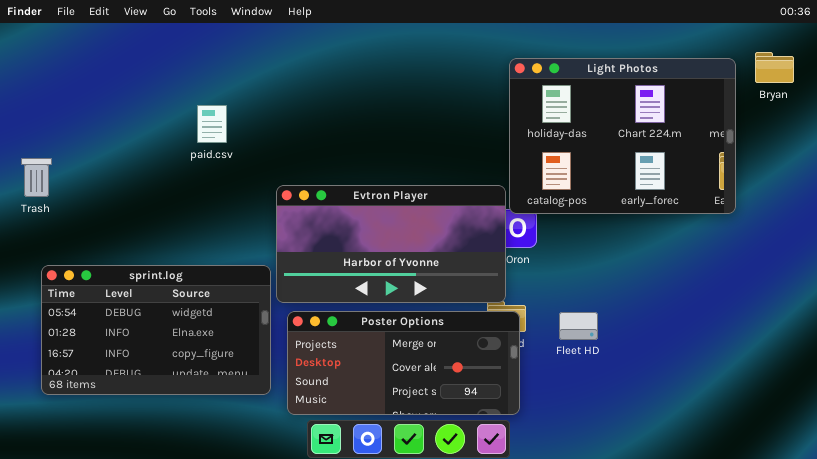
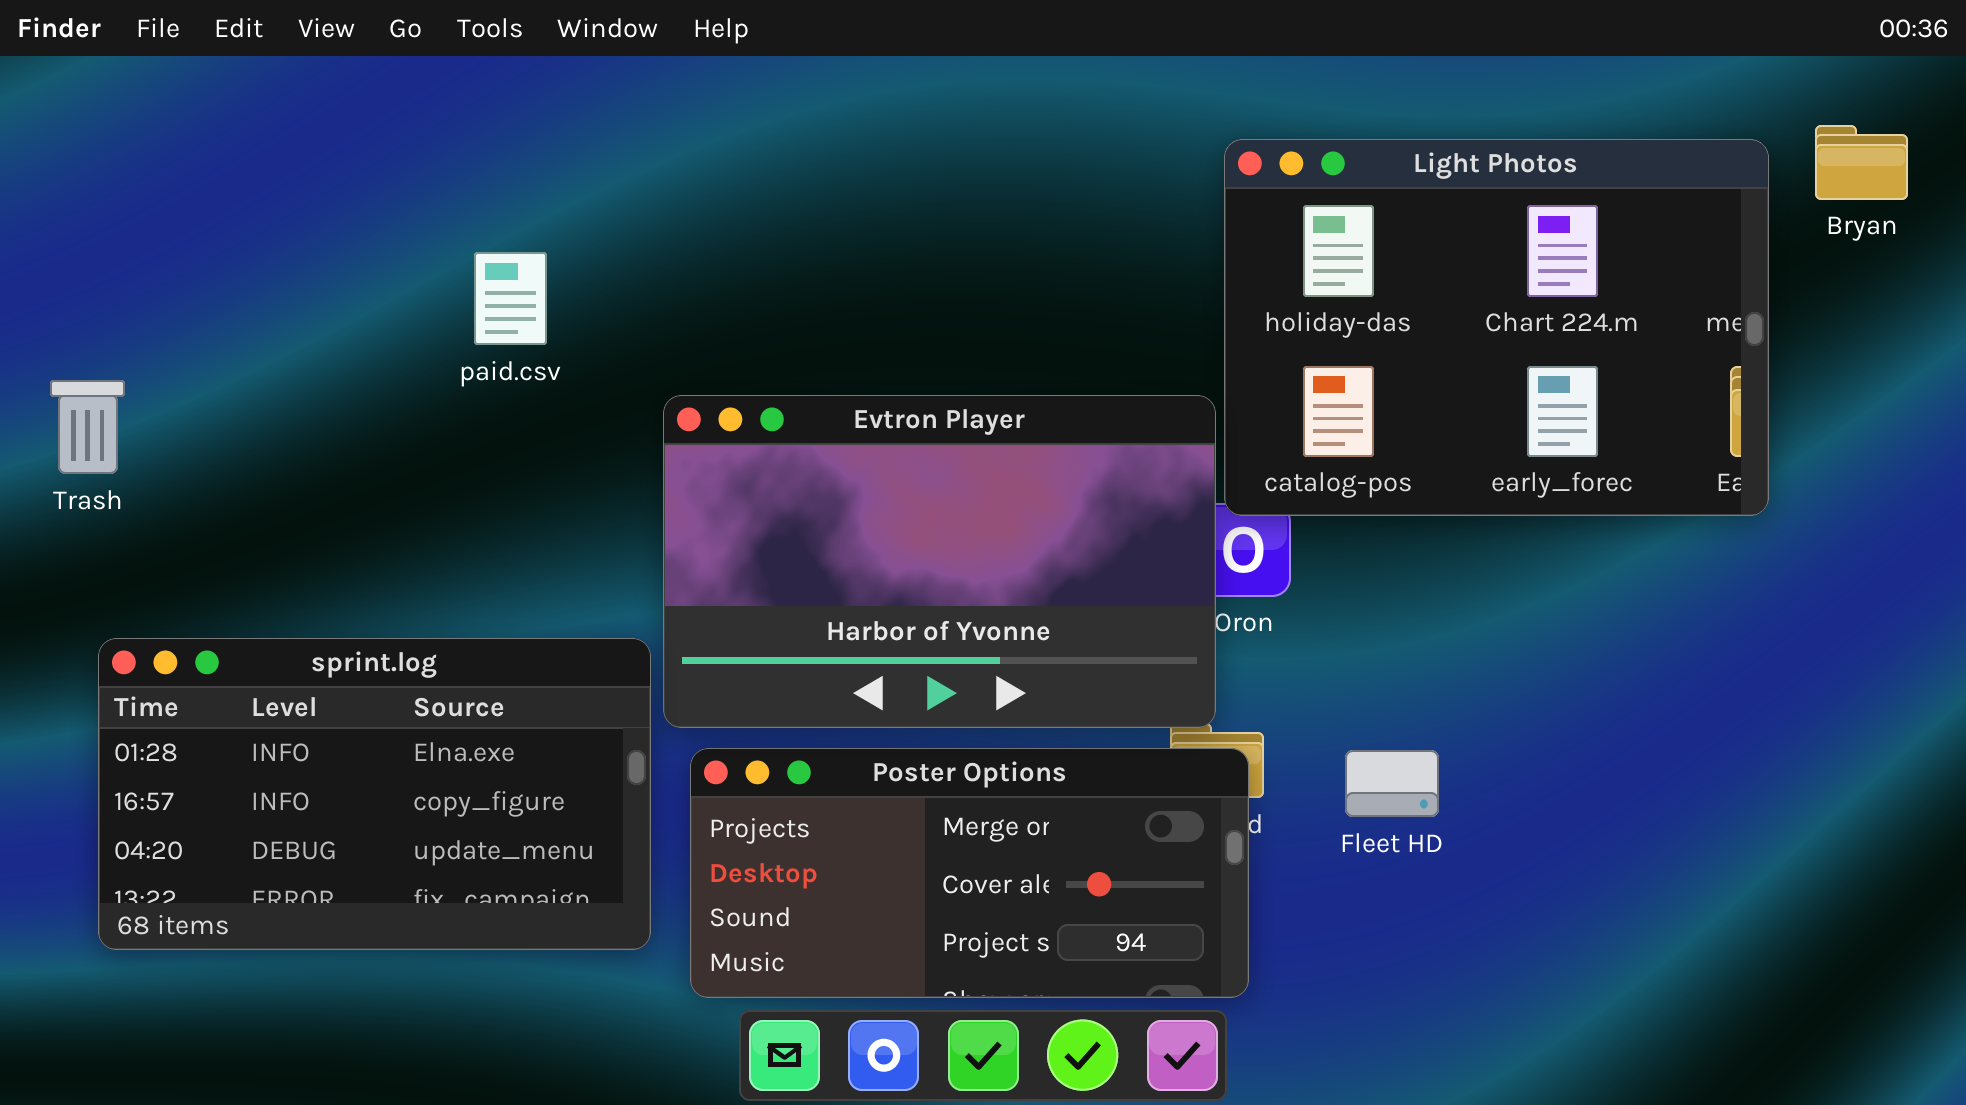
Evtron Player: [276,185,506,303] -> [663,395,1216,728], resized
sprint.log: [41,265,271,395] -> [98,638,651,950], scrolled down 1 row

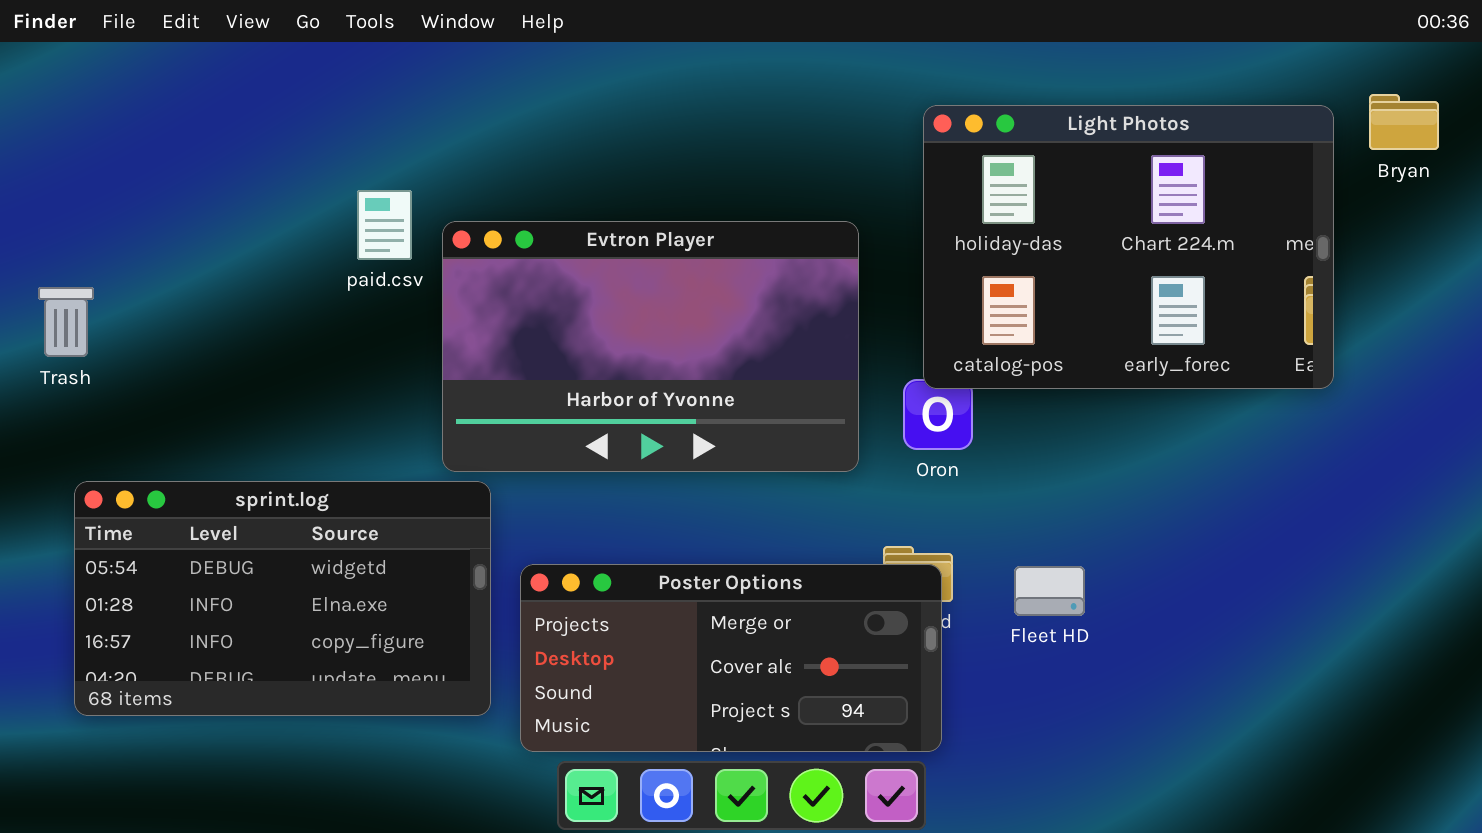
Evtron Player: [663,395,1216,728] -> [442,221,859,472], moved
sprint.log: [98,638,651,950] -> [74,481,491,716], scrolled up 1 row

